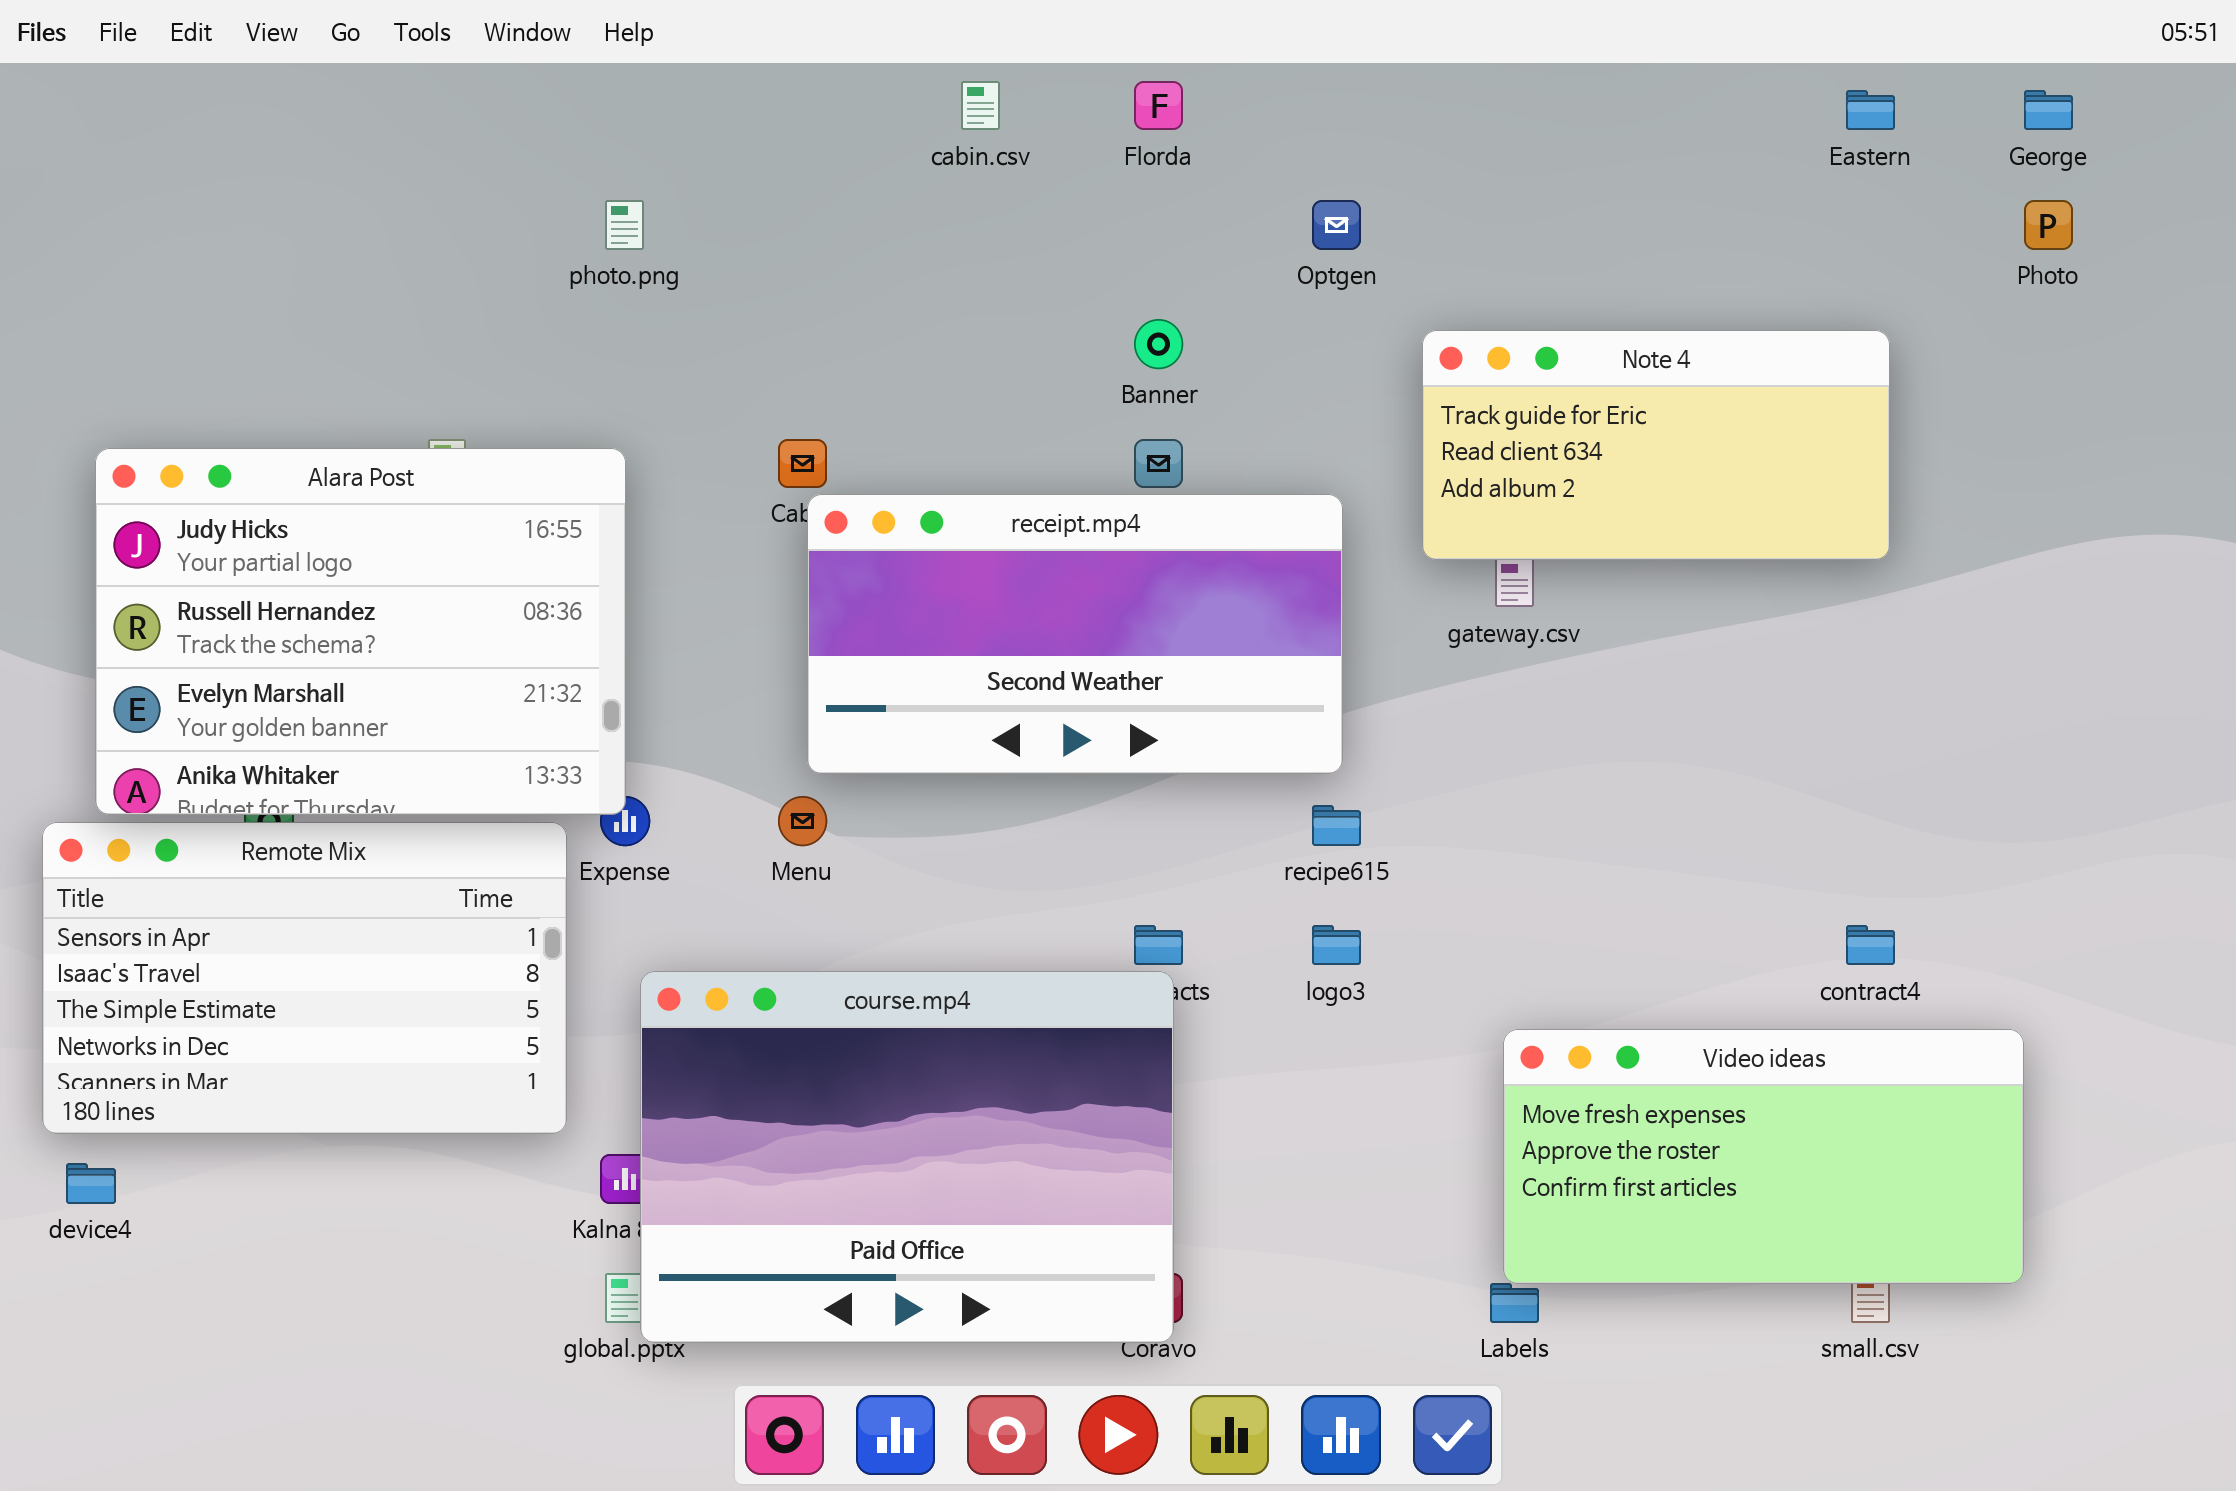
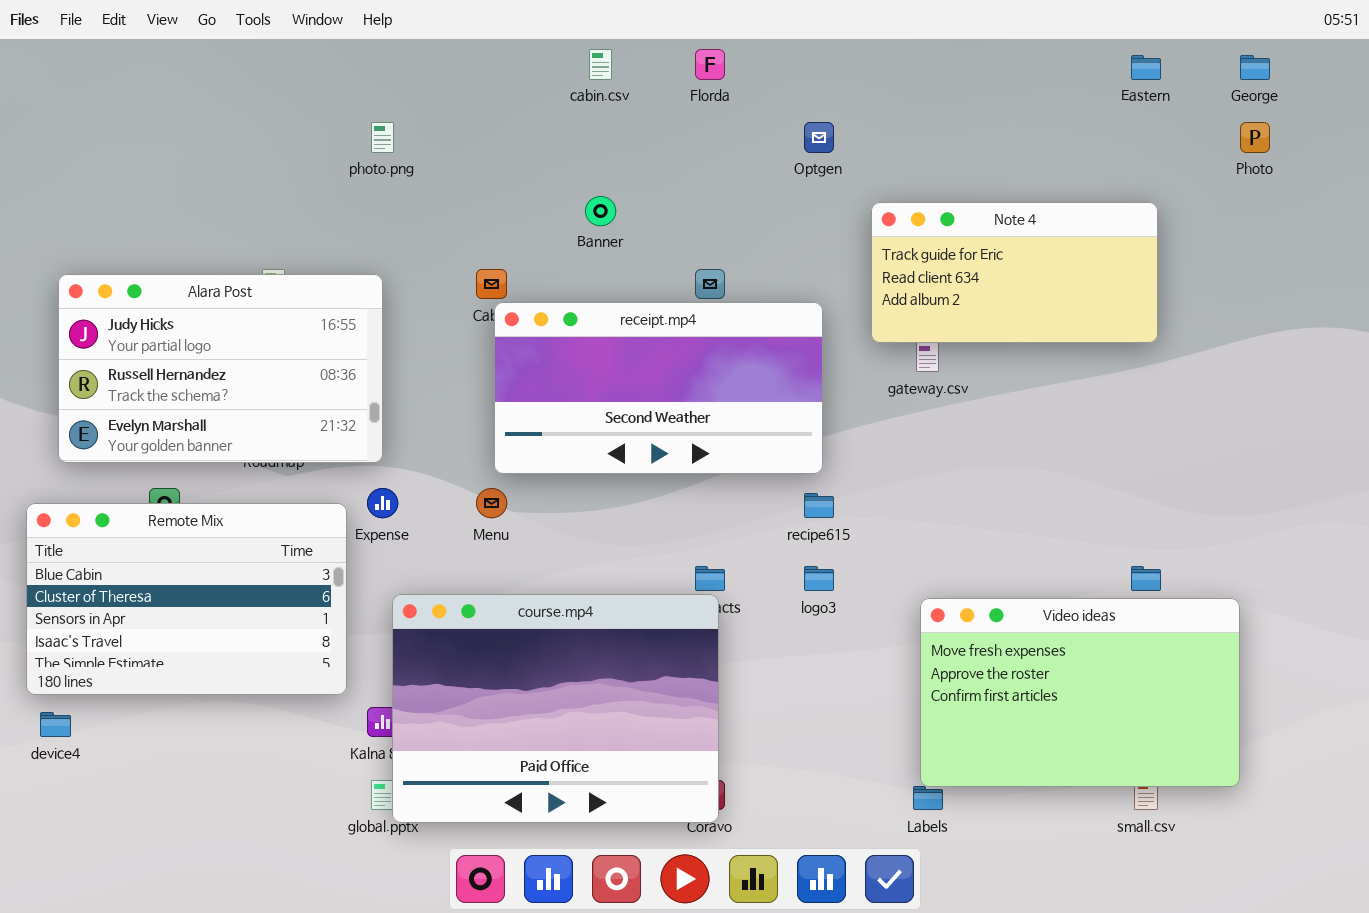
Banner: [1134,319,1183,369] -> [585,196,616,226], moved
Alara Post: [95,448,626,815] -> [58,274,383,463], resized
Remote Mix: [42,822,567,1134] -> [26,503,347,695], scrolled up 2 rows
Video ideas: [1503,1029,2024,1284] -> [920,598,1240,787], resized

